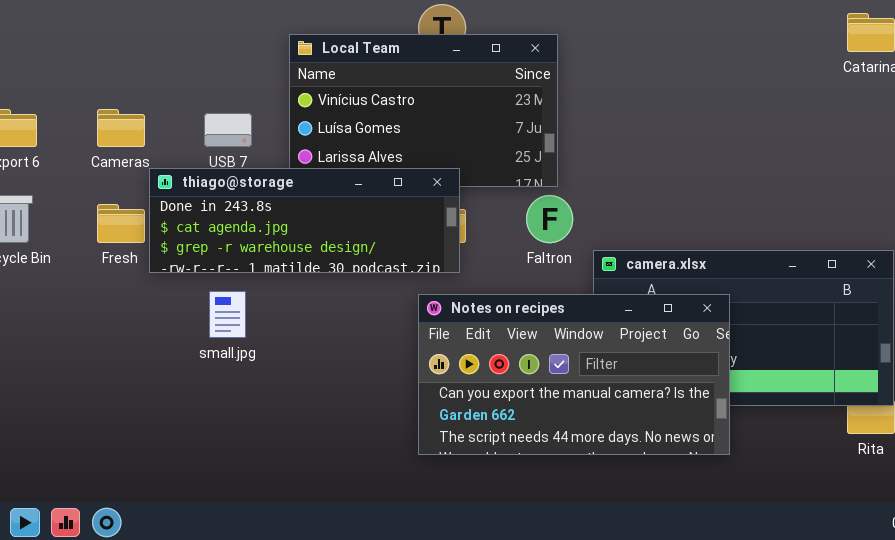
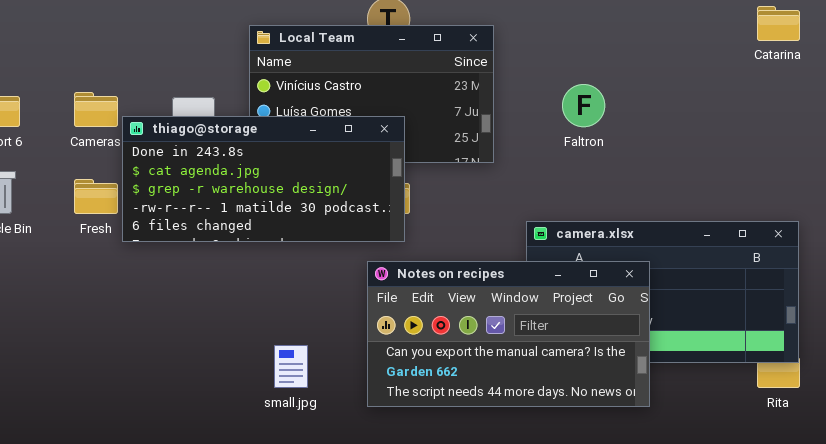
thiago@storage: [149,168,460,273] -> [122,116,405,242], resized
Faltron: [526,195,573,243] -> [562,84,605,127], moved
small.jpg: [209,291,246,338] -> [274,345,308,388], moved

